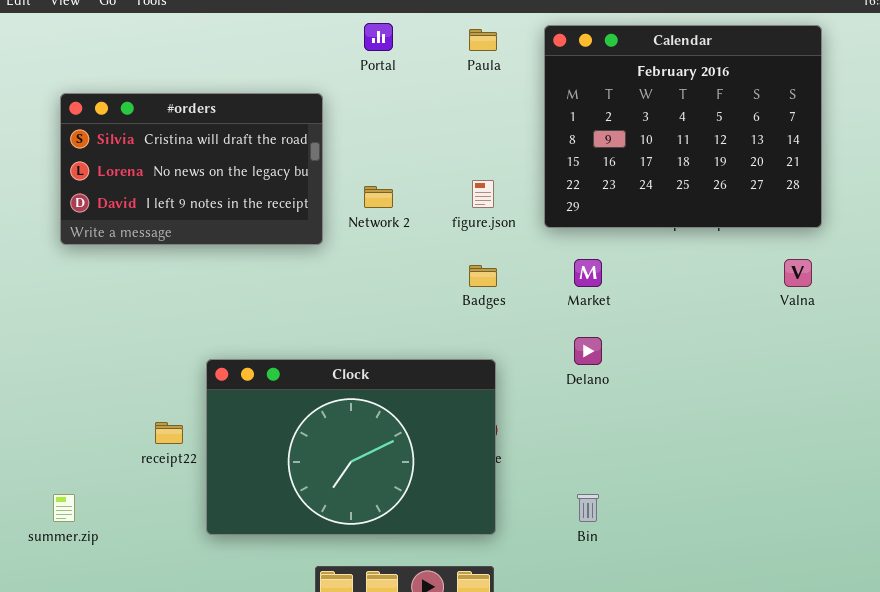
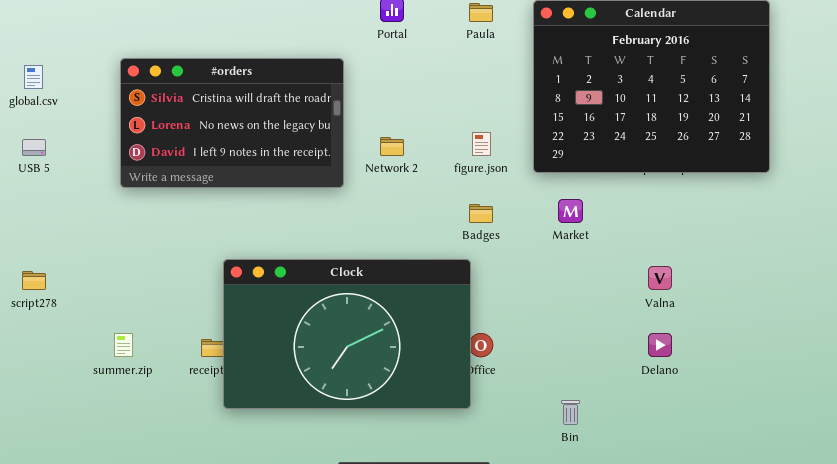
Valna: [784,259,812,287] -> [648,266,672,290], moved
Delano: [574,337,602,365] -> [648,333,672,357], moved
Clock: [206,359,496,535] -> [223,259,471,409], moved
summer.zip: [53,494,75,522] -> [114,333,133,357], moved

